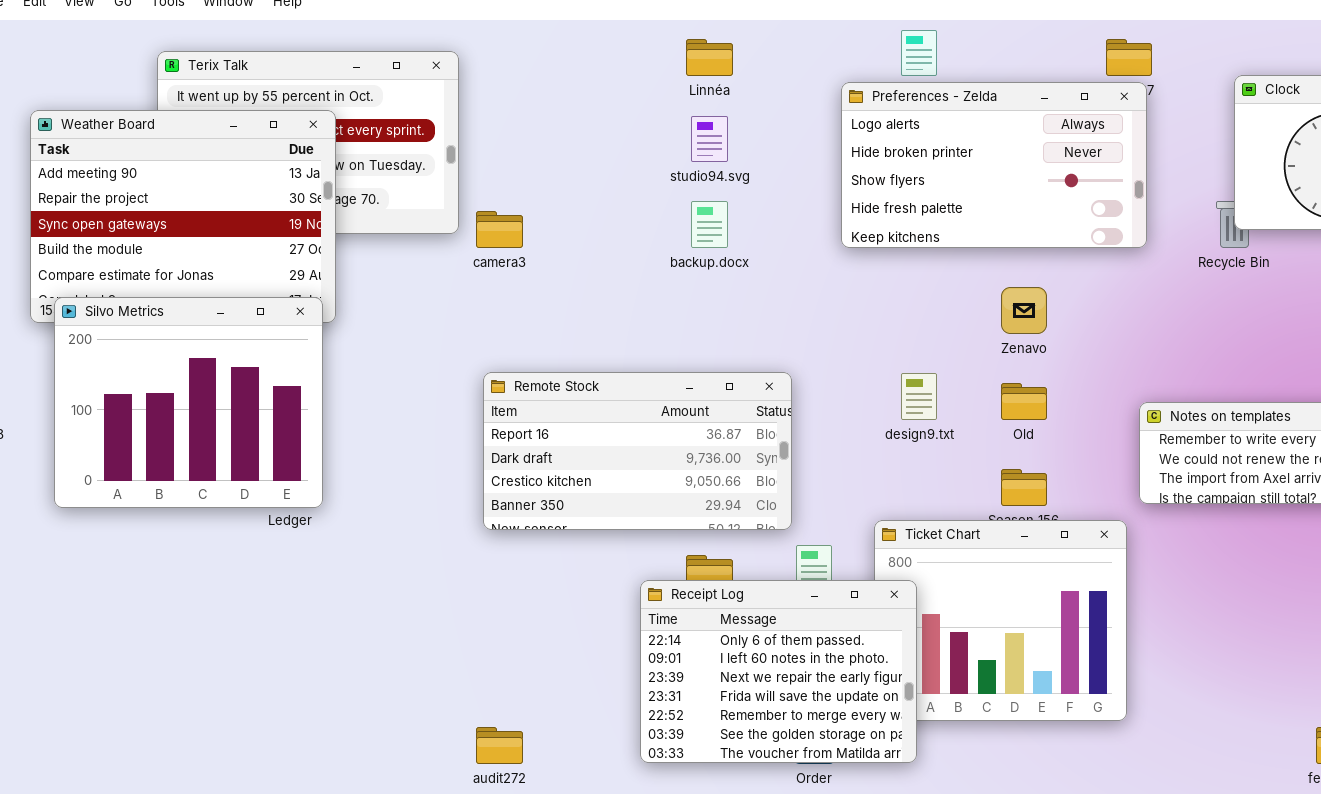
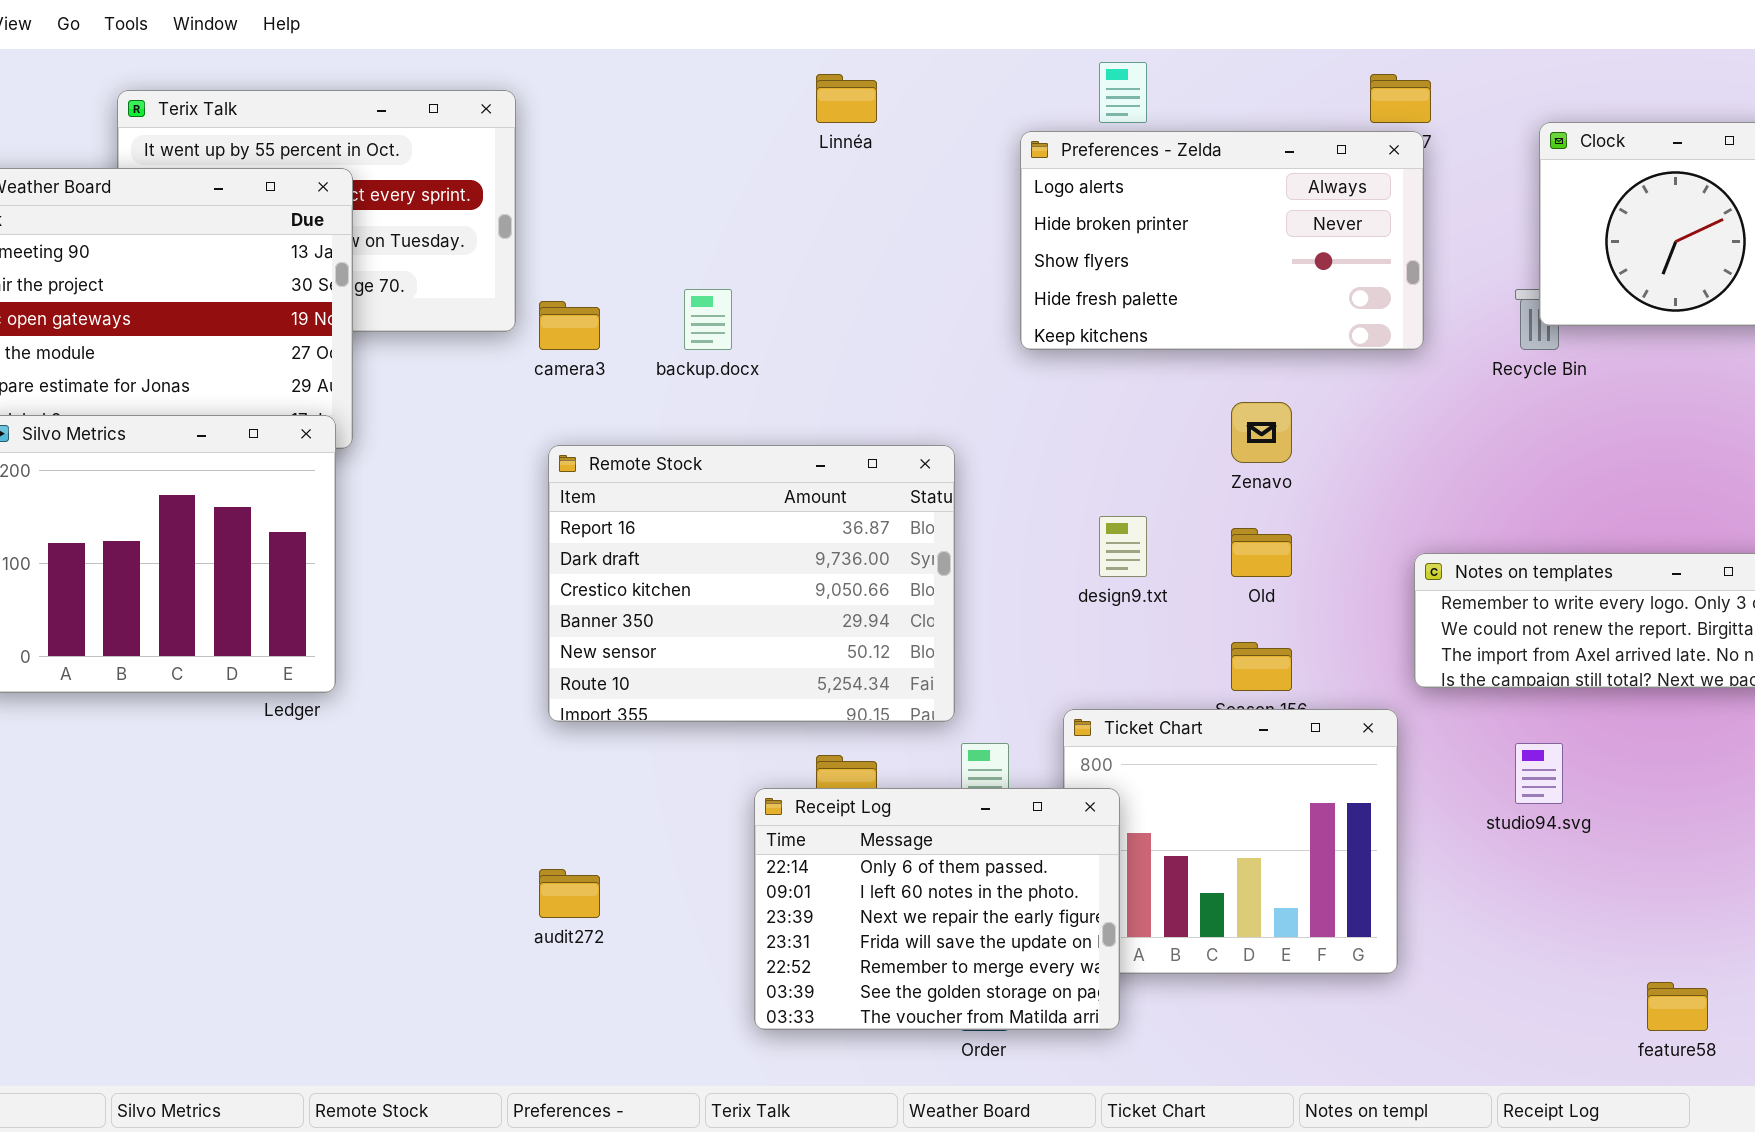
studio94.svg: [691,116,728,162] -> [1515,743,1563,804], moved
backup.docx: [691,201,728,248] -> [684,289,732,350], moved
Remote Stock: [483,372,792,530] -> [548,445,955,722], resized
audit272: [476,727,523,764] -> [539,869,600,918], moved

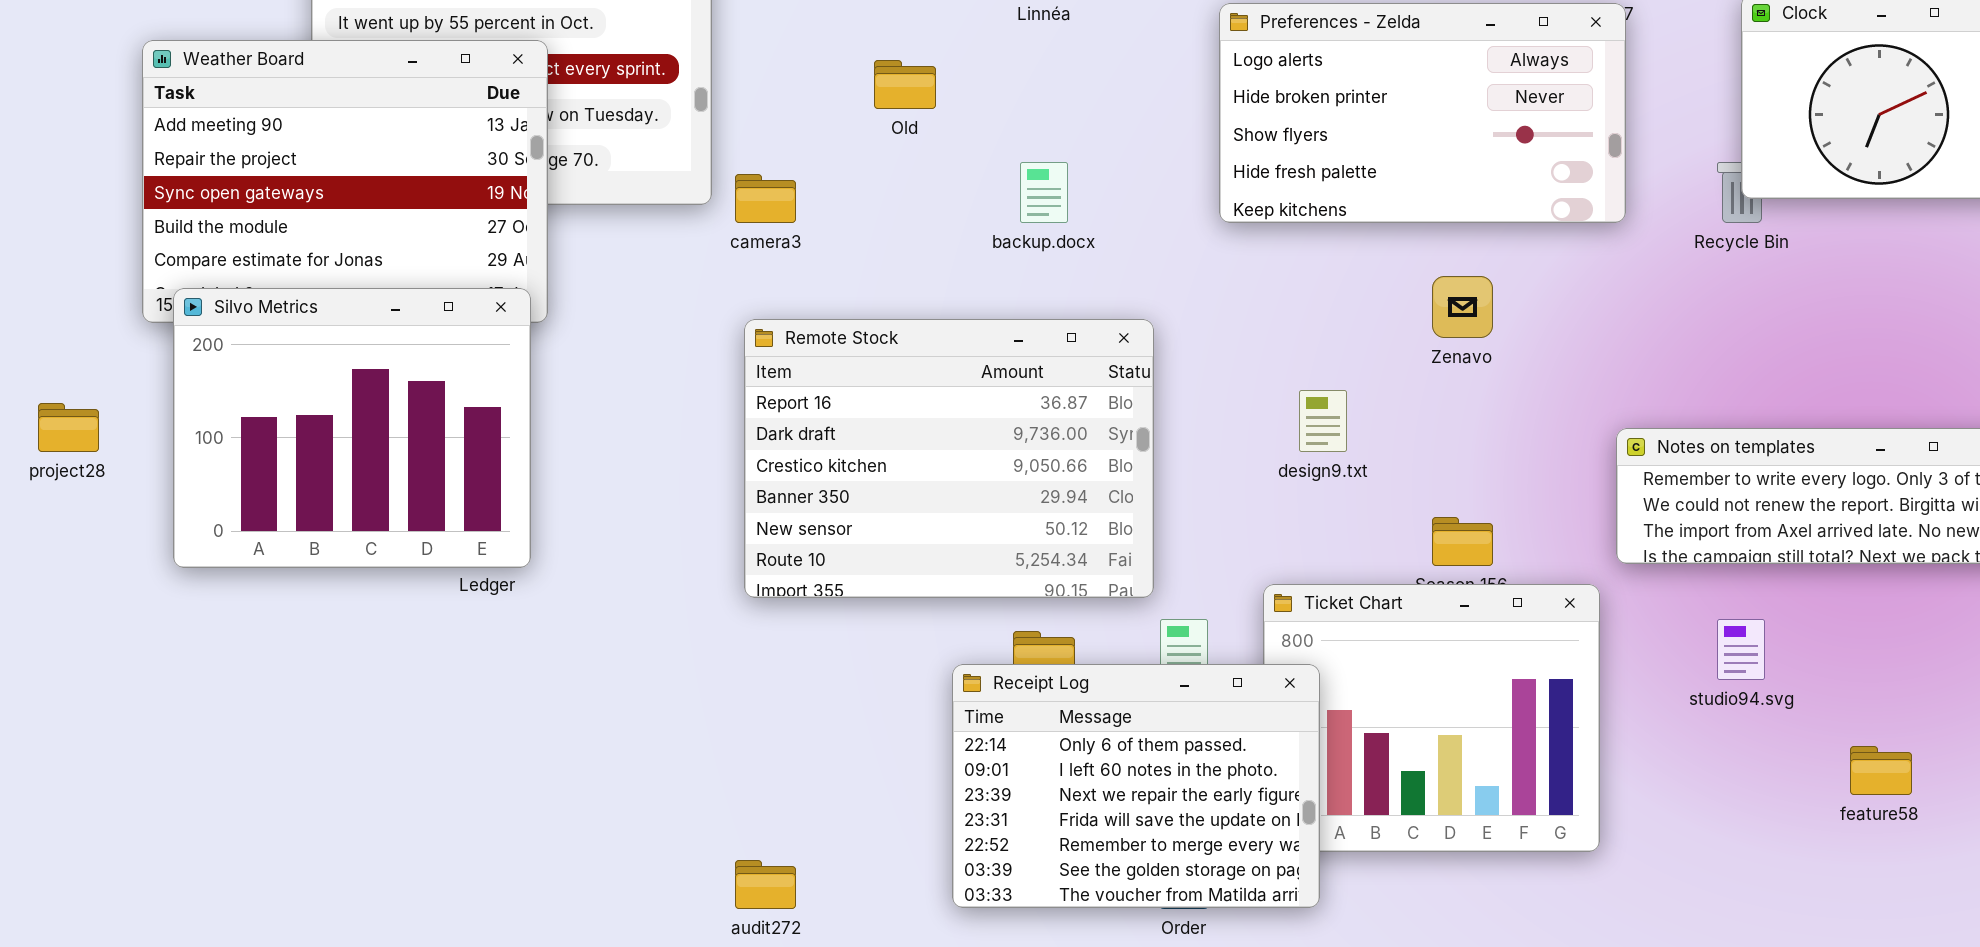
backup.docx: [684,289,732,350] -> [1020,162,1068,223], moved
Old: [1231,528,1292,577] -> [874,60,936,109], moved
audit272: [539,869,600,918] -> [735,860,796,909], moved
feature58: [1647,982,1708,1031] -> [1850,746,1912,795], moved

